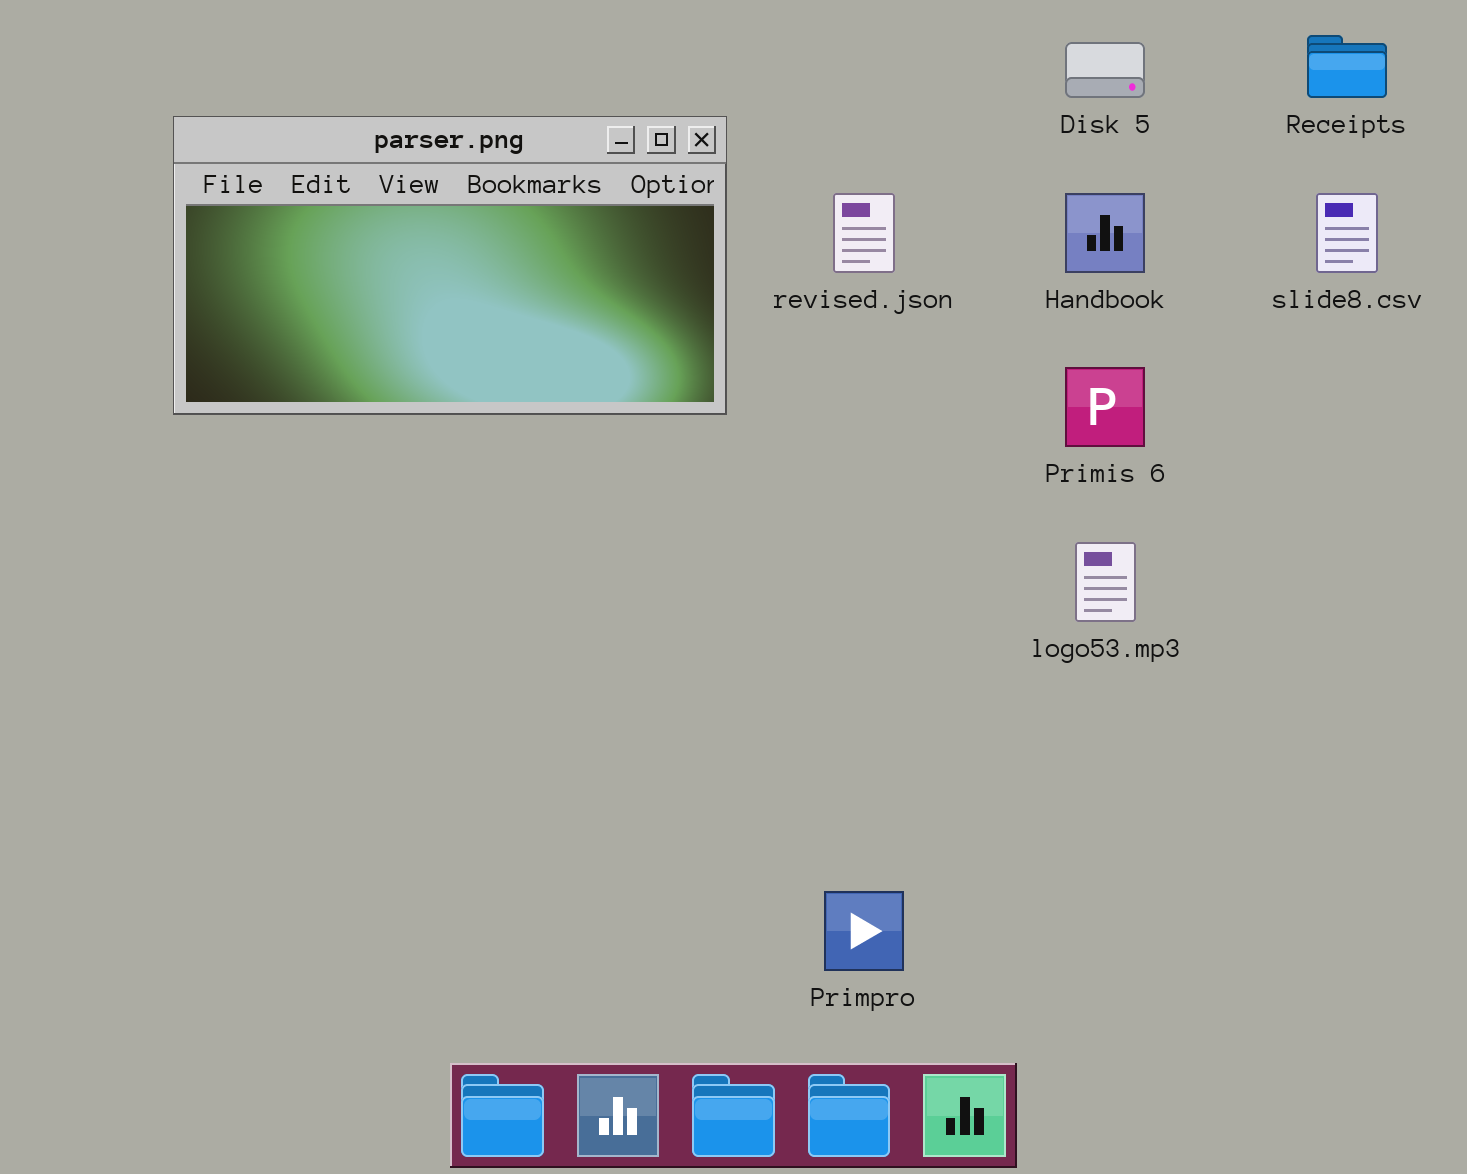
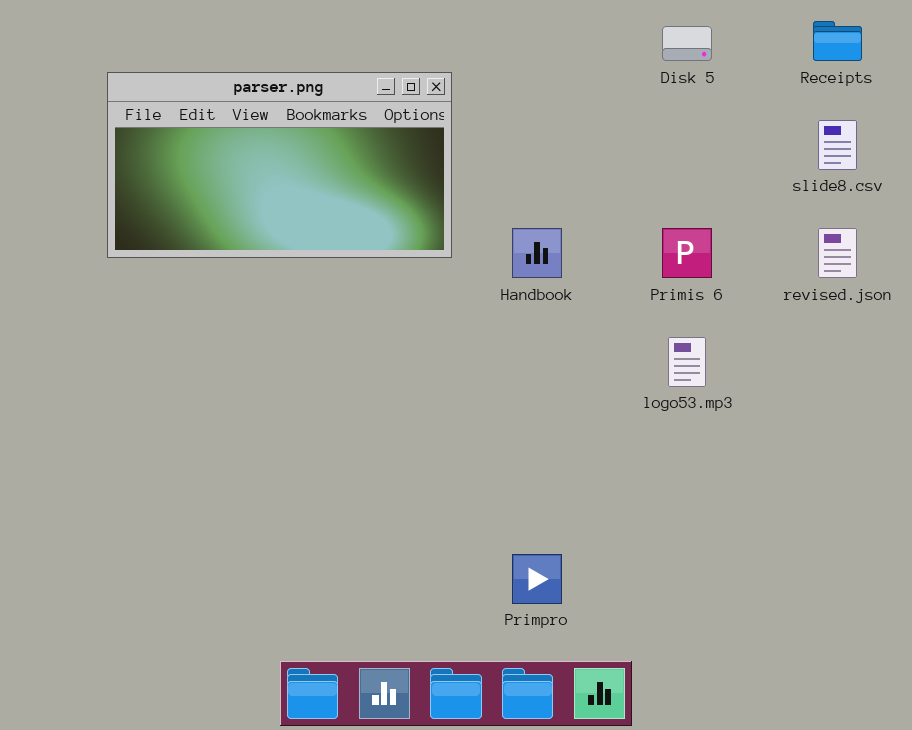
revised.json: [833,193,895,273] -> [818,228,857,278], moved
Handbook: [1065,193,1145,273] -> [512,228,562,278], moved

